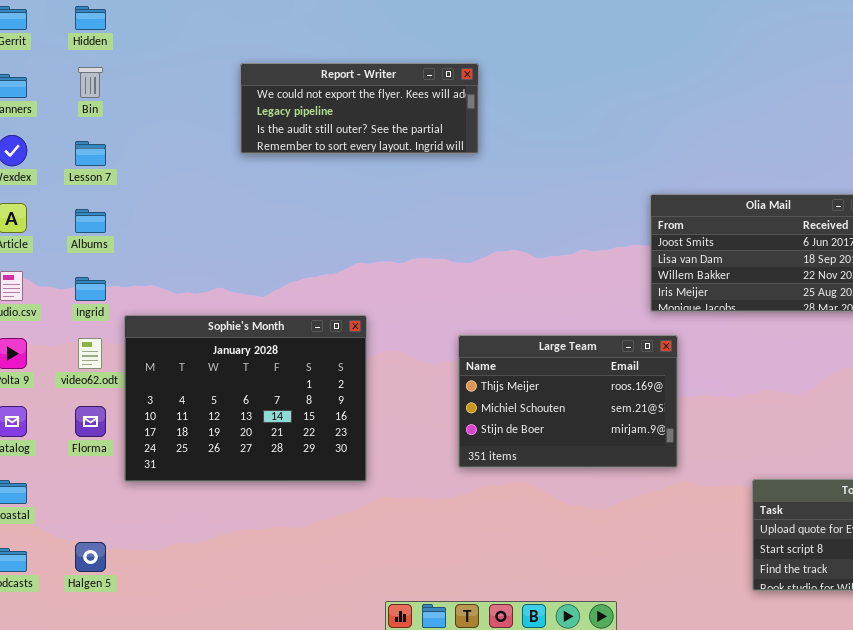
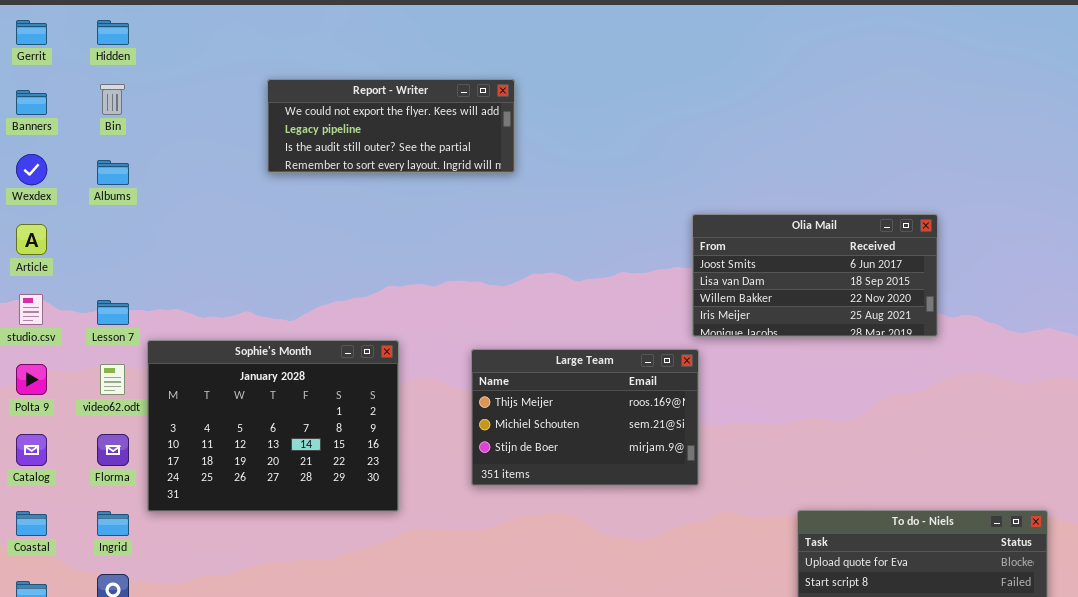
Lesson 7: [75,141,106,166] -> [97,300,129,325], moved
Albums: [75,209,106,233] -> [97,160,129,185], moved
Ingrid: [75,277,106,301] -> [97,511,129,536], moved
Large Team: [458,335,678,468] -> [471,349,699,486], moved

